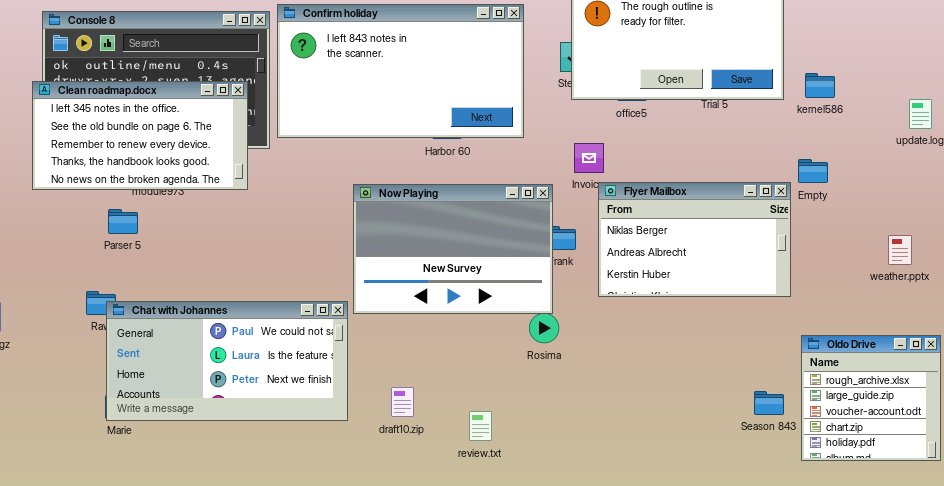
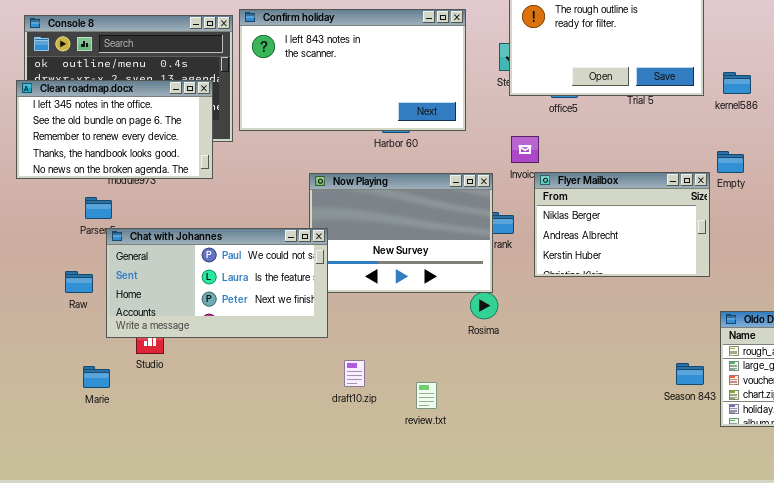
Chat with Johannes: [106,301,348,421] -> [106,228,328,338], moved

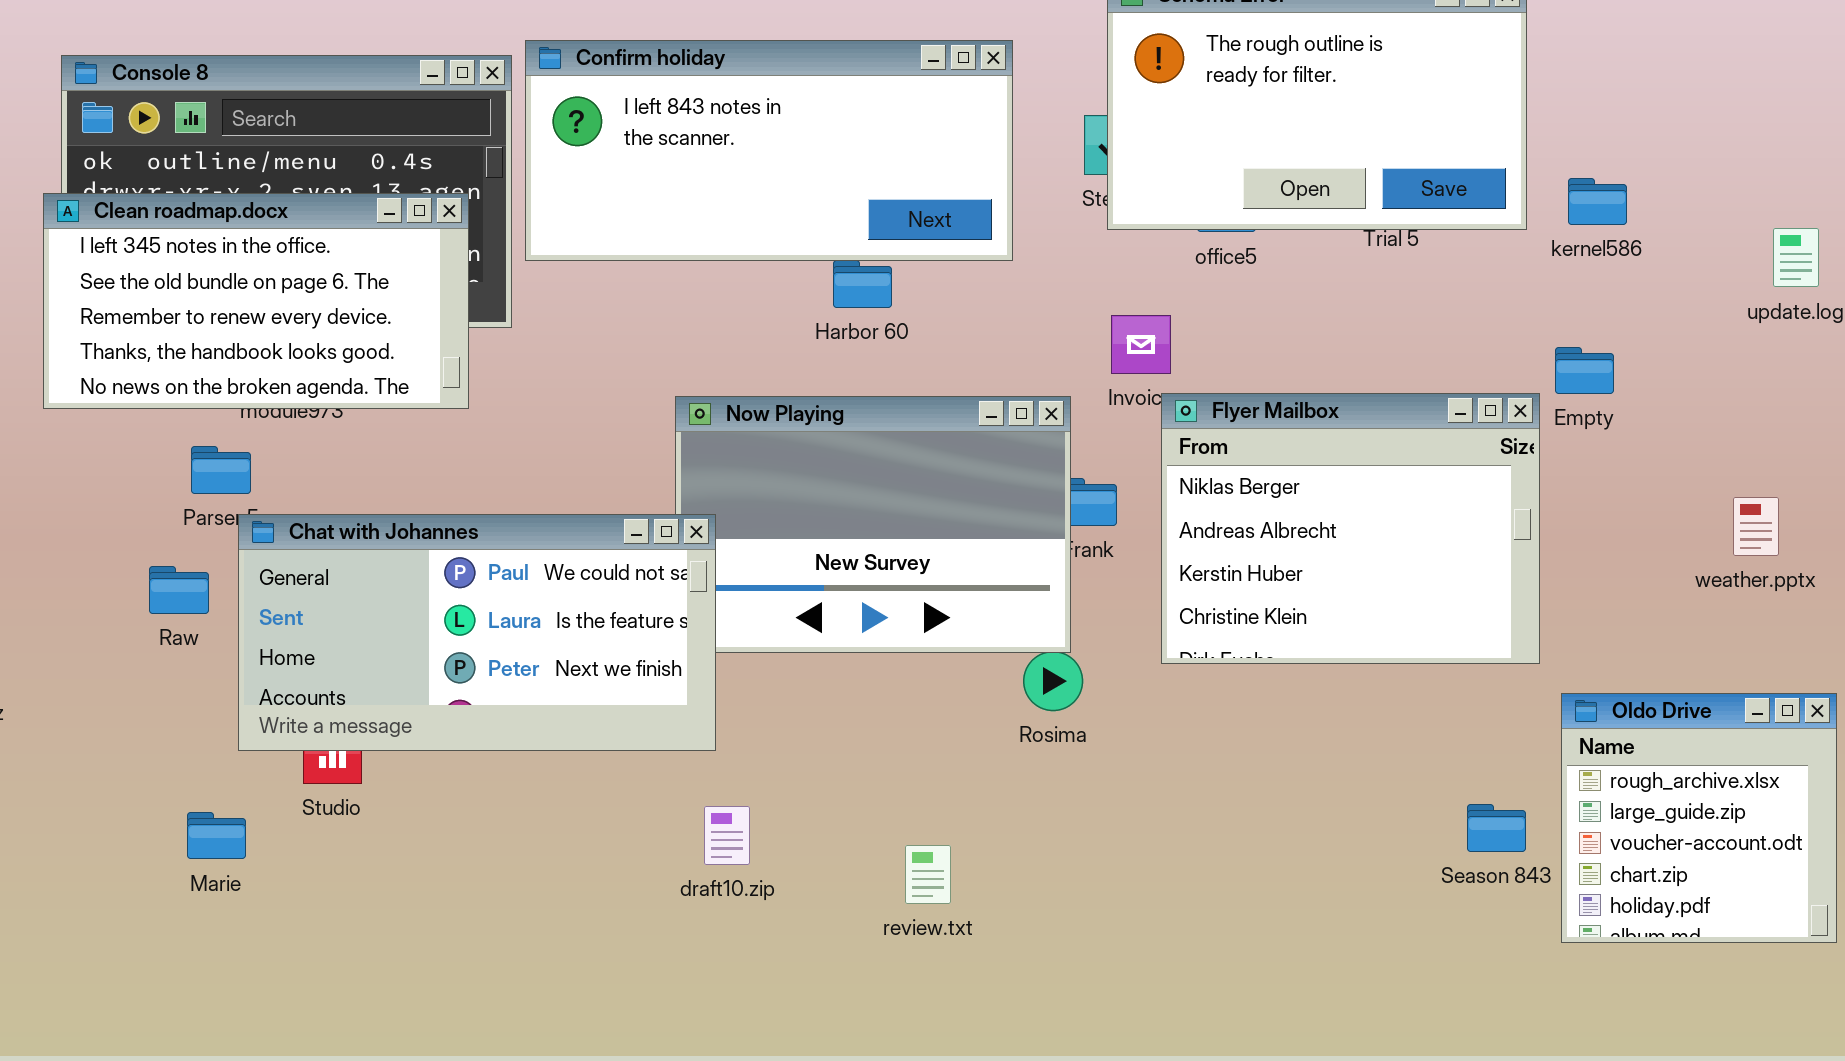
Confirm holiday: [239,9,466,131] -> [525,40,1013,261], resized
Flyer Mailbox: [534,172,710,277] -> [1161,393,1540,664], resized
Raw: [65,271,93,293] -> [149,566,209,614], moved
draft10.zip: [344,360,365,387] -> [704,806,750,865], moved

